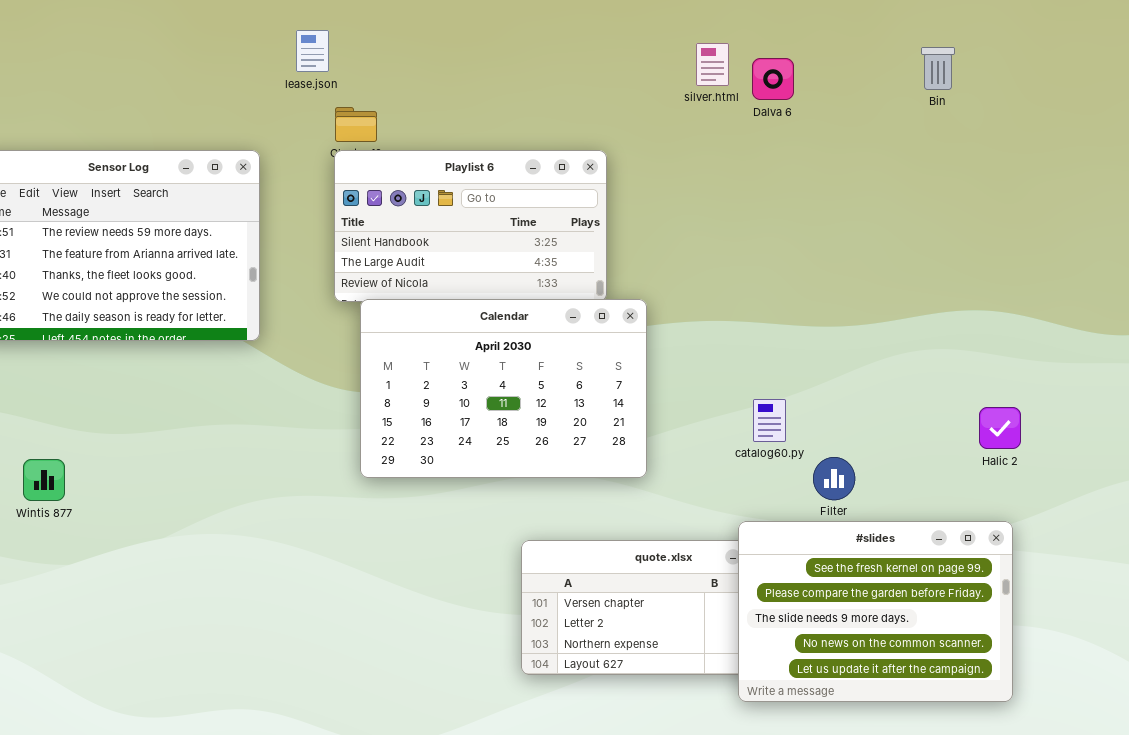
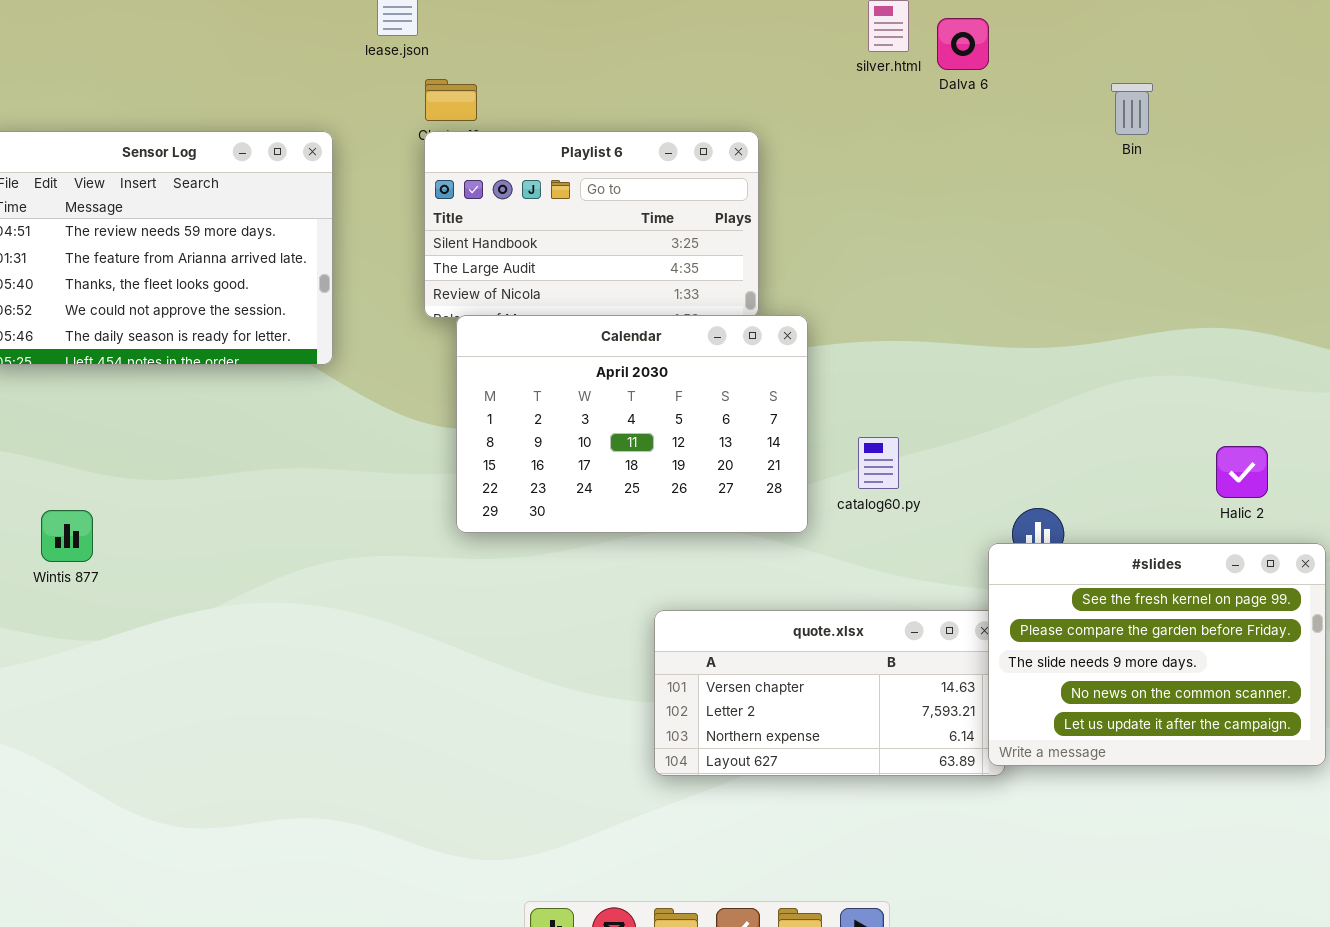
Bin: [921,47,955,90] -> [1111,83,1153,135], moved
catalog60.py: [753,399,786,442] -> [858,437,899,489], moved
#slides: [738,521,1013,702] -> [988,543,1326,766], moved

